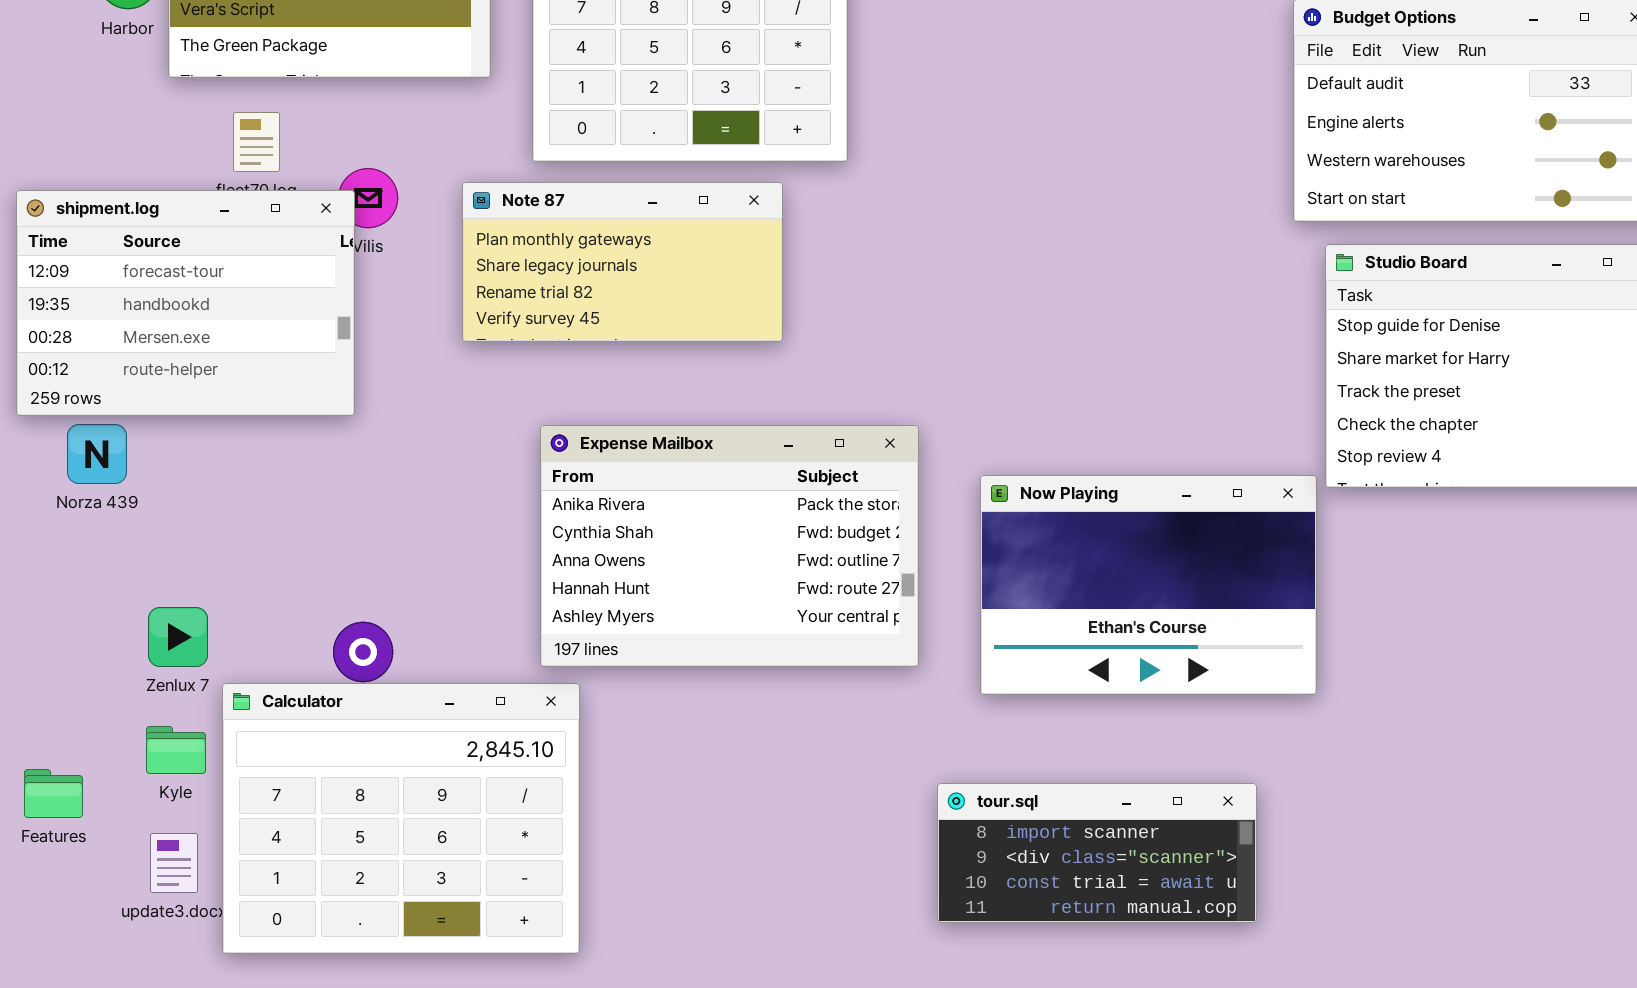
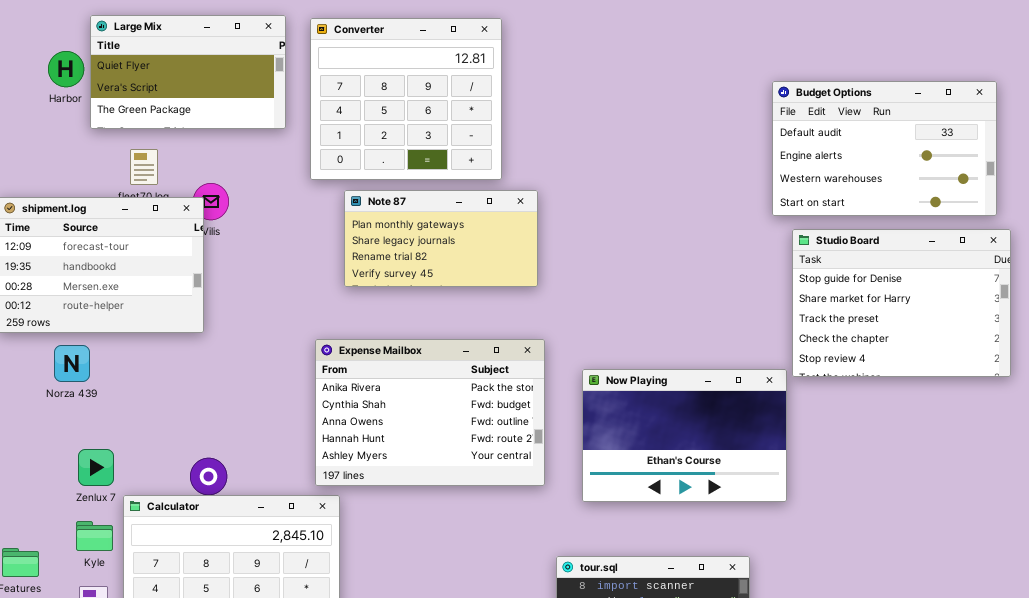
Note 87: [462,182,783,342] -> [344,190,538,287], moved
Norza 439: [67,424,127,484] -> [54,345,90,382], moved

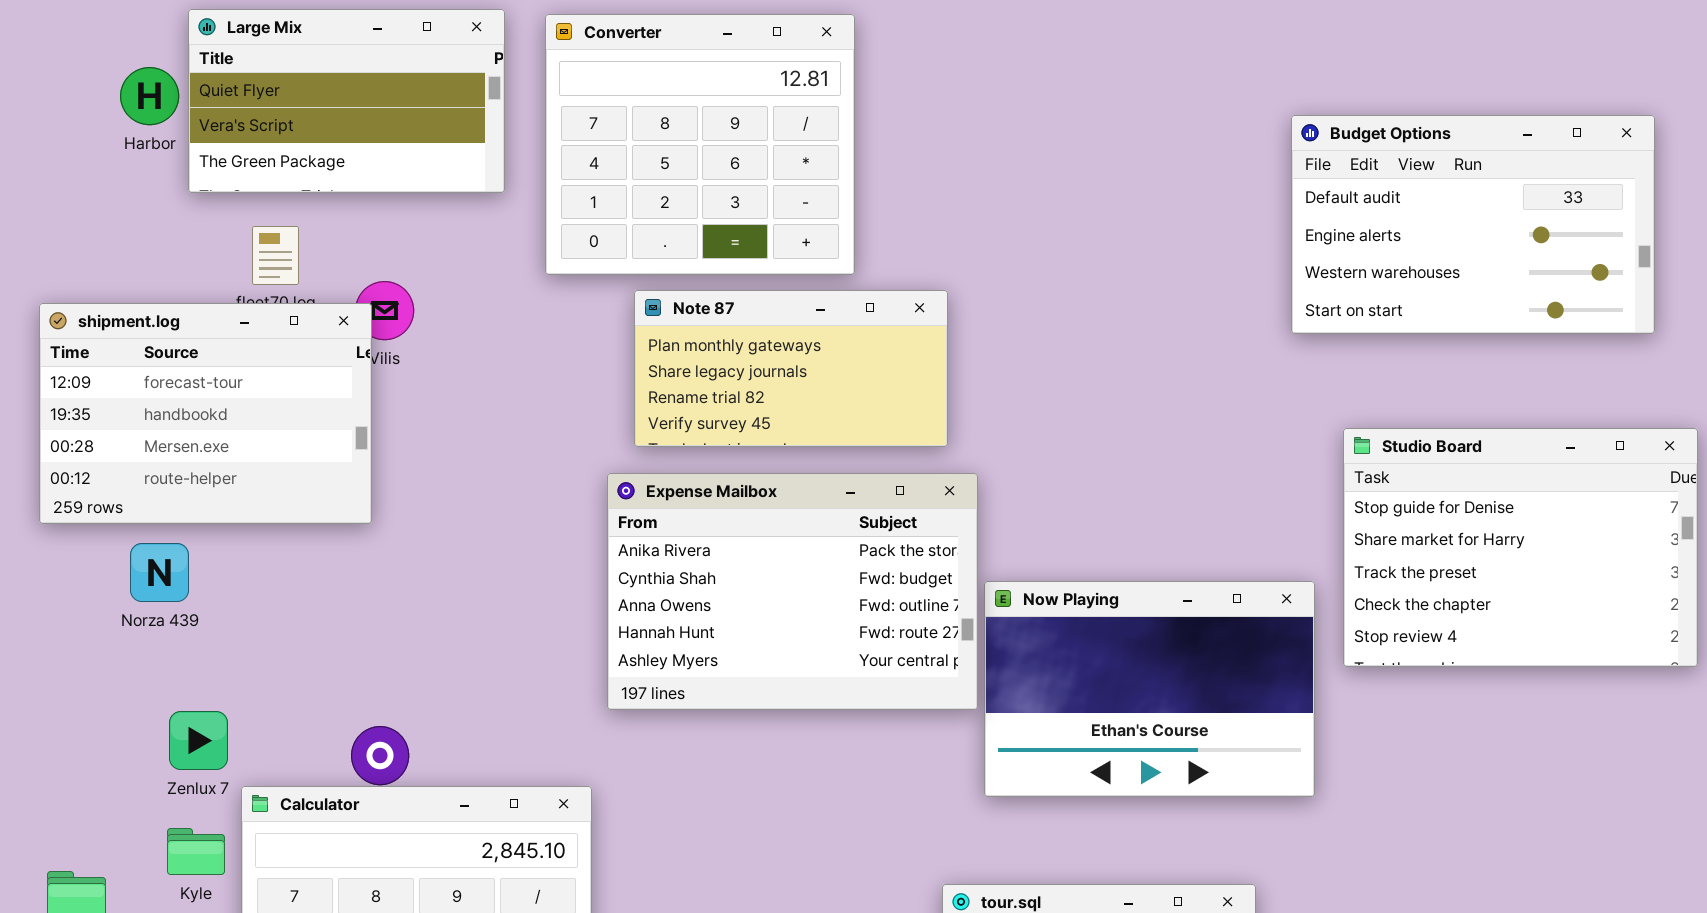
Note 87: [344,190,538,287] -> [634,290,948,447], moved
Studio Board: [792,229,1011,377] -> [1343,428,1698,667], moved
Expense Mailbox: [315,339,545,486] -> [607,473,978,710], moved

